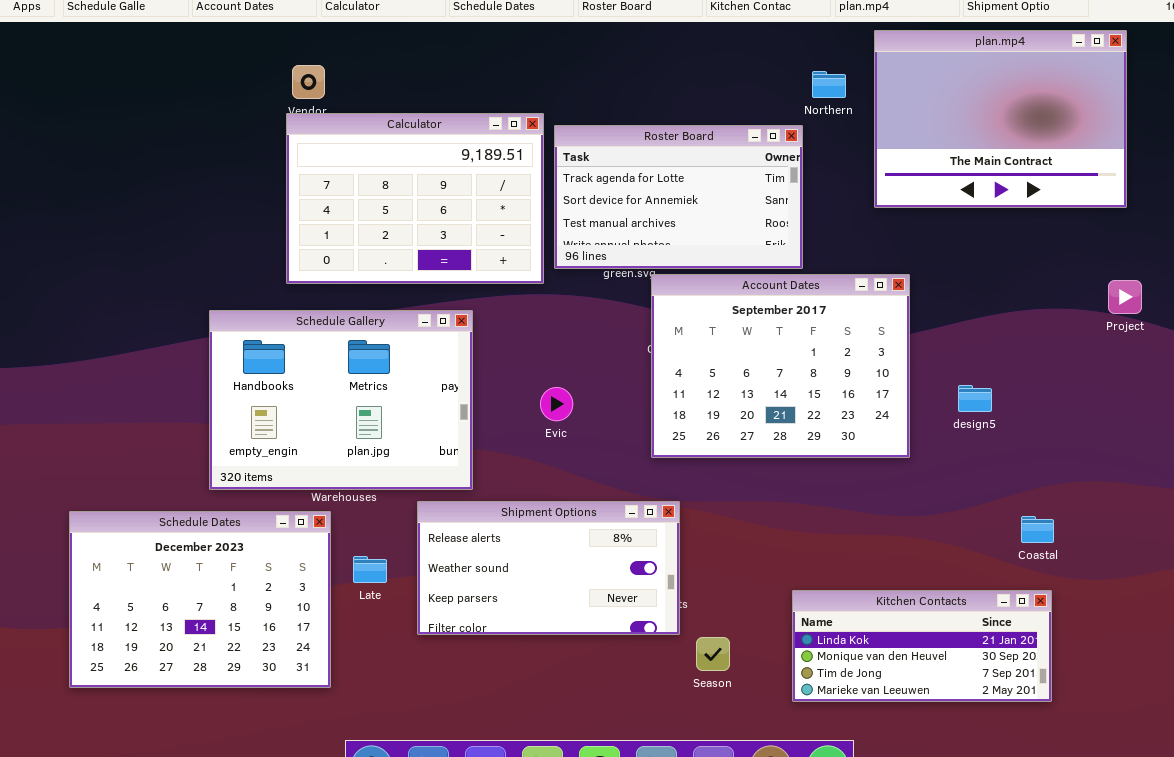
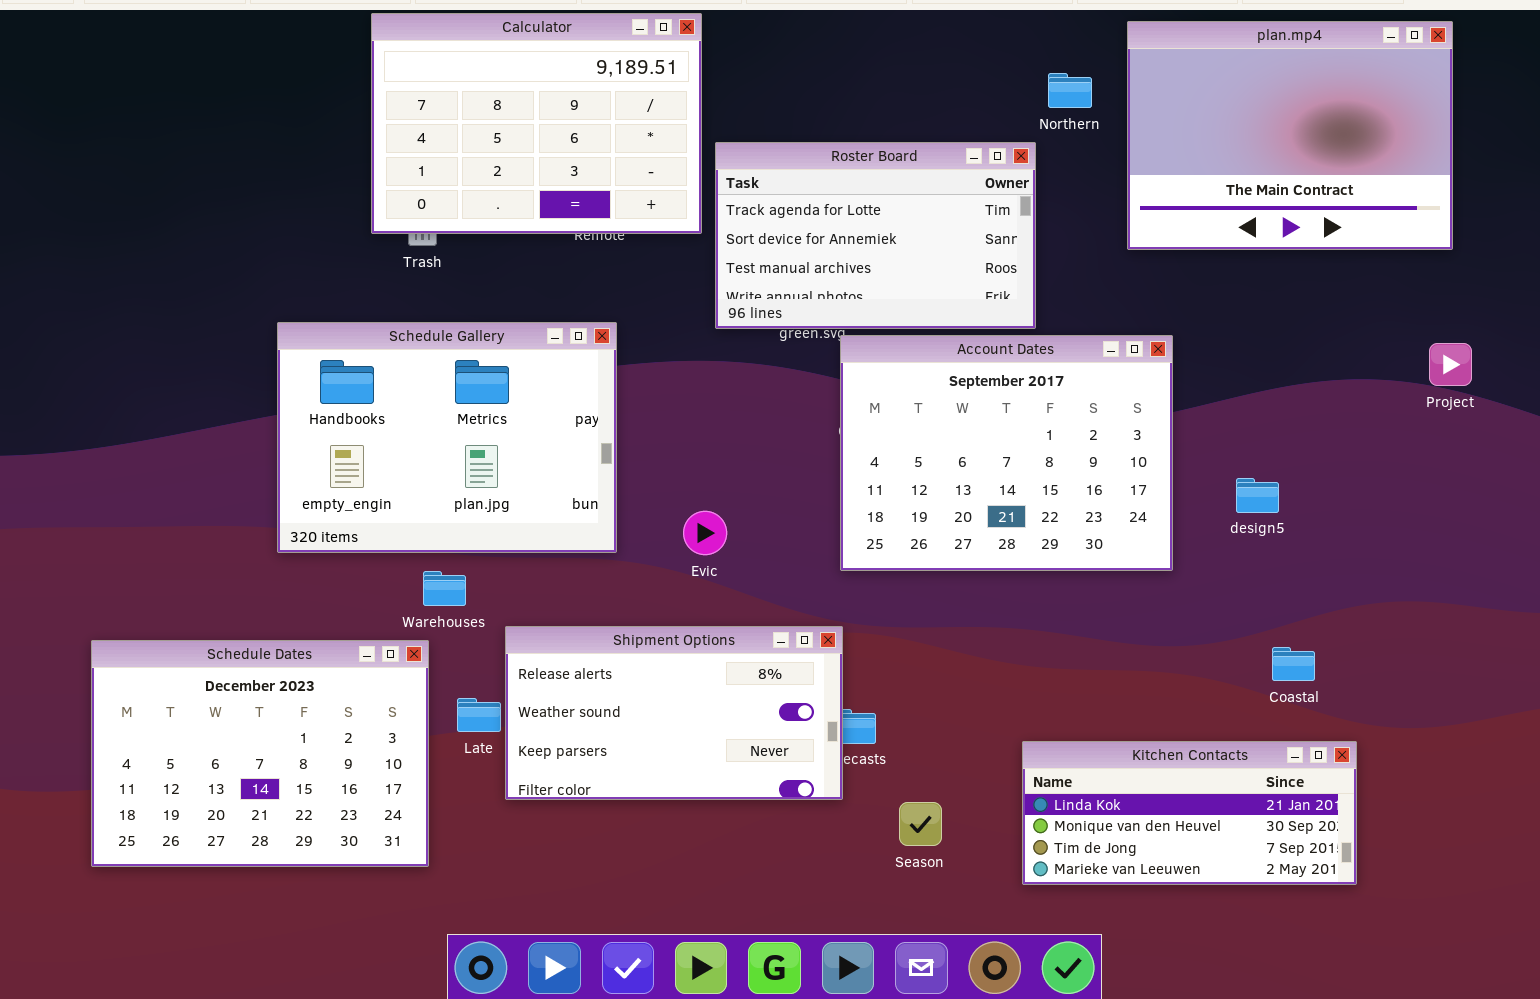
Calculator: [286,113,544,284] -> [371,13,702,234], moved
Schedule Gallery: [209,310,473,490] -> [277,322,617,553], moved
Evic: [540,387,573,421] -> [683,511,727,555], moved
Shipment Options: [417,501,680,635] -> [505,626,843,800], moved
Coastal: [1021,516,1054,543] -> [1272,647,1315,681], moved

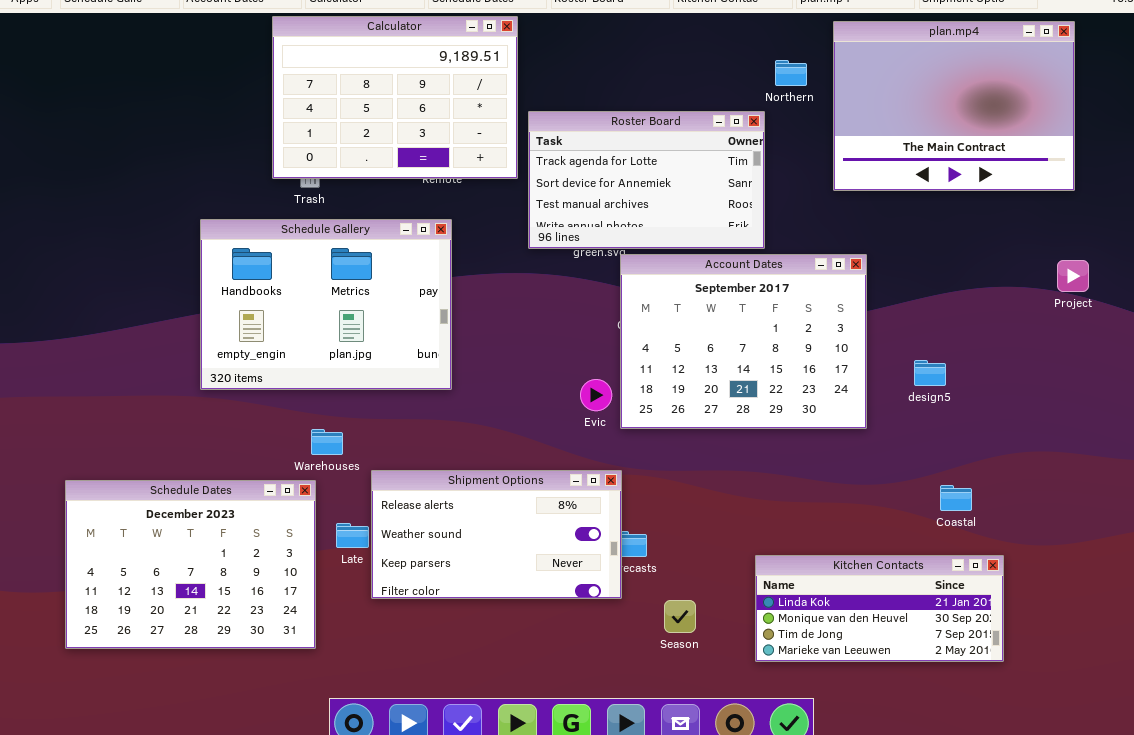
Schedule Gallery: [277,322,617,553] -> [200,219,452,390], moved
Evic: [683,511,727,555] -> [580,379,612,411], moved

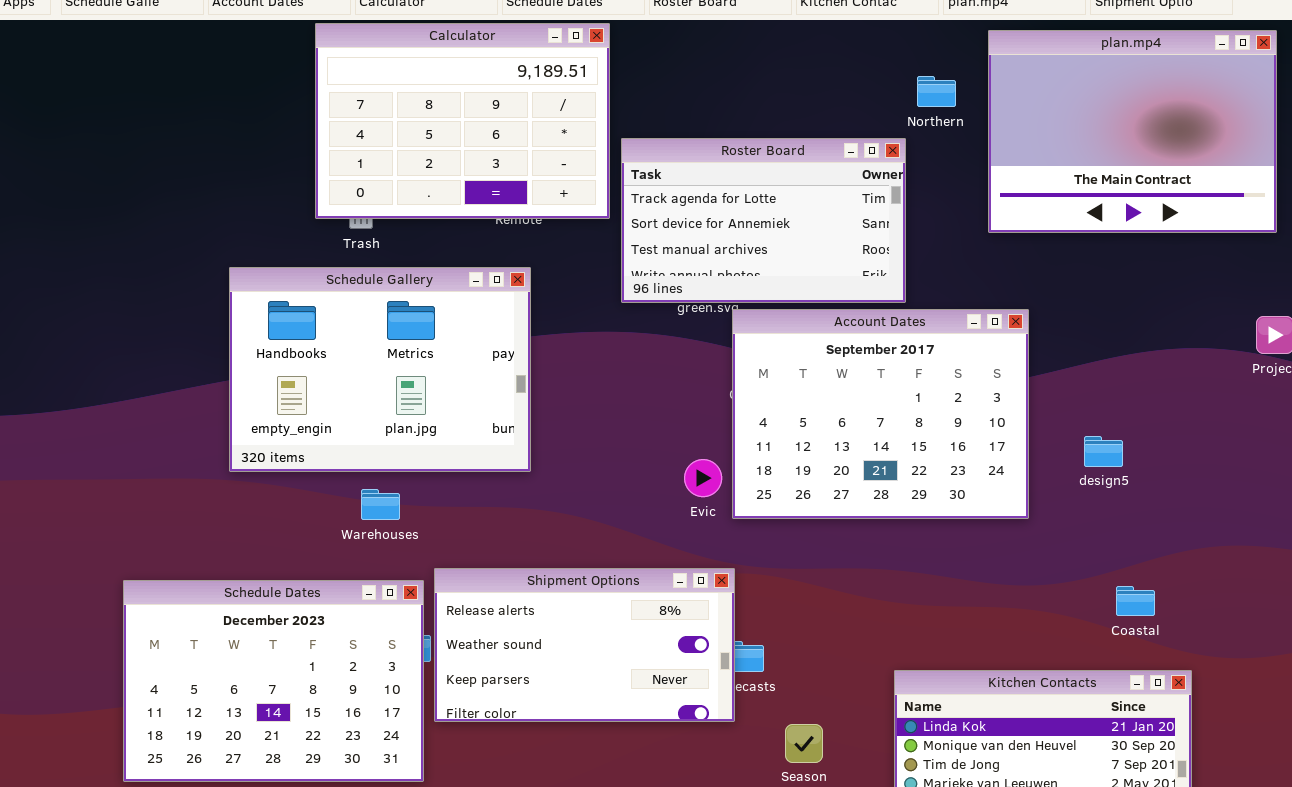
Warehouses: [311,429,343,455] -> [361,489,400,520], moved
Schedule Dates: [65,480,316,649] -> [123,580,424,782], moved

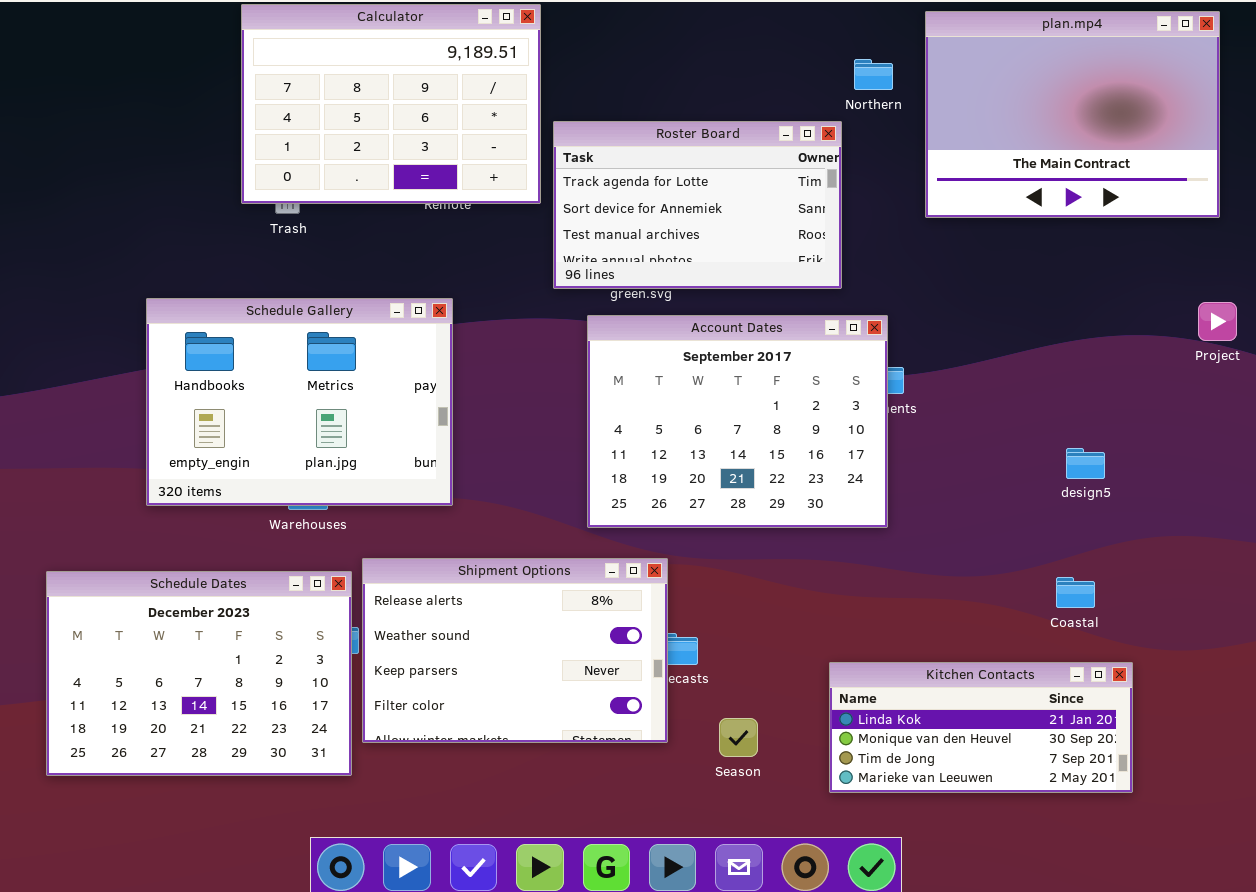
Schedule Gallery: [229,267,531,472] -> [146,298,453,506], moved
Account Dates: [732,309,1029,519] -> [587,315,888,528], moved
design5: [1084,436,1123,467] -> [1066,448,1105,479], moved
Shipment Options: [434,568,735,722] -> [362,558,668,743], resized

